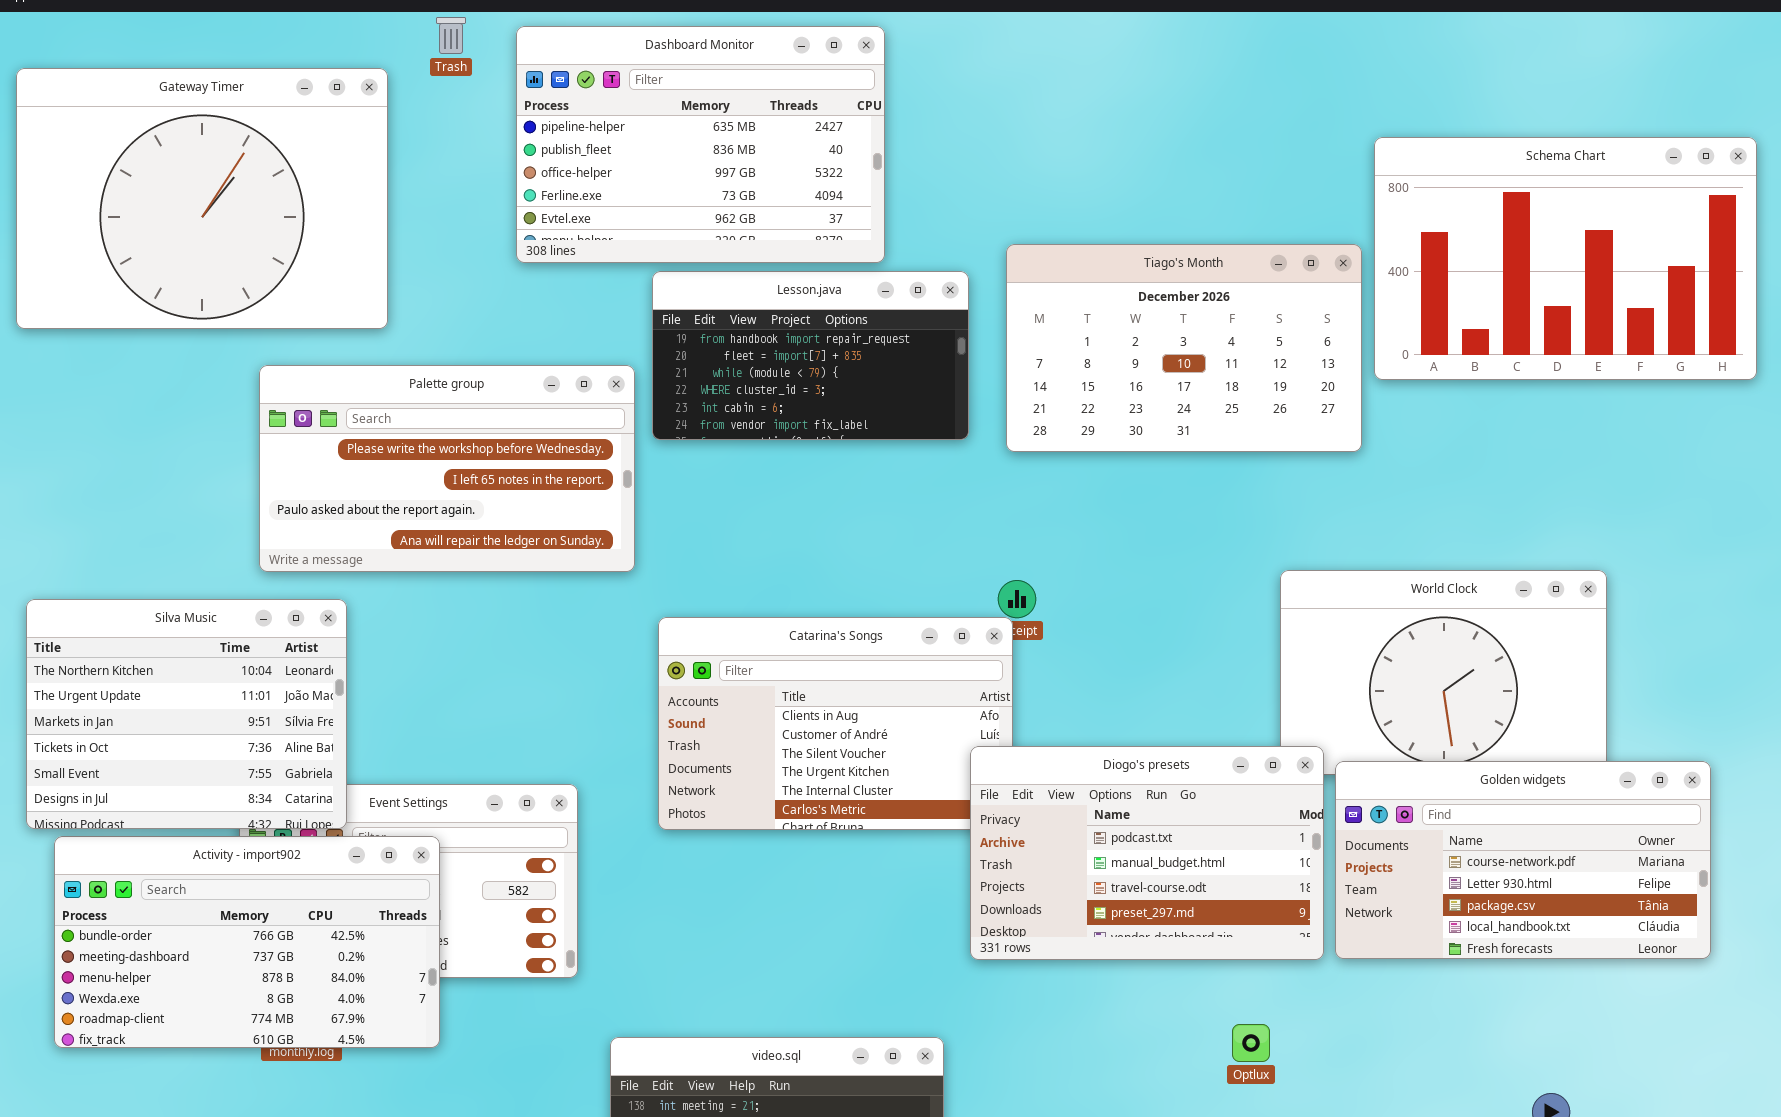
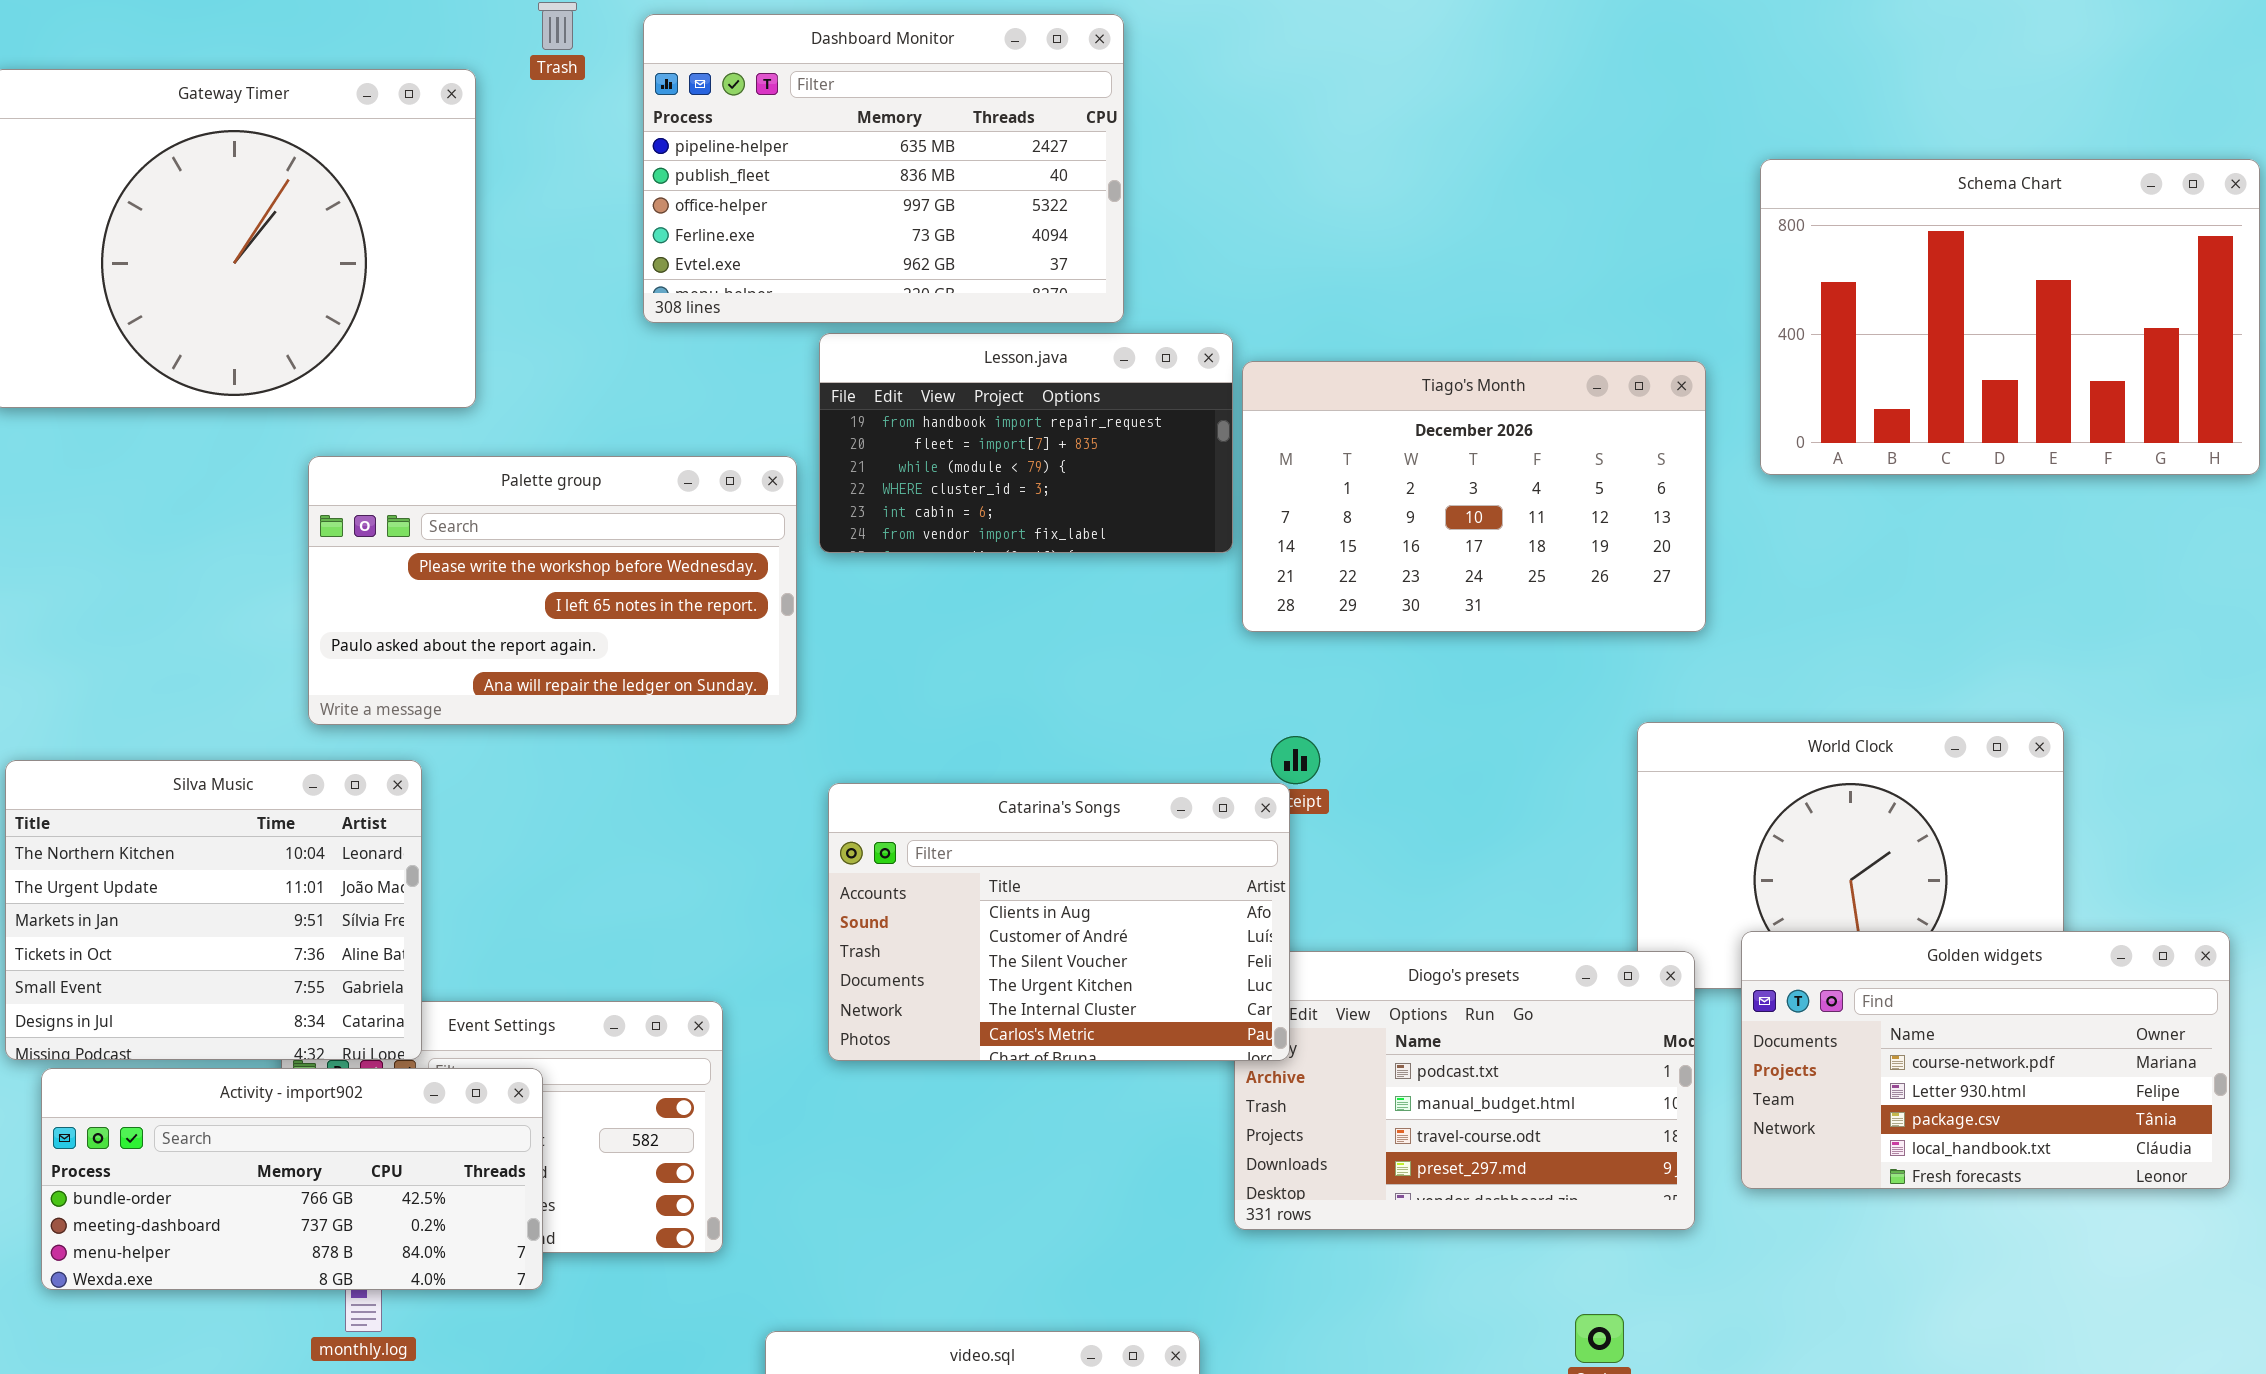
Tiago's Month: [1006,244,1362,452] -> [1242,361,1706,632], moved
Catarina's Songs: [658,617,1013,830] -> [828,783,1290,1061], raised
Golden widgets: [1335,761,1711,959] -> [1741,931,2230,1189], moved
Activity - import902: [54,836,440,1048] -> [41,1068,543,1290], resized

